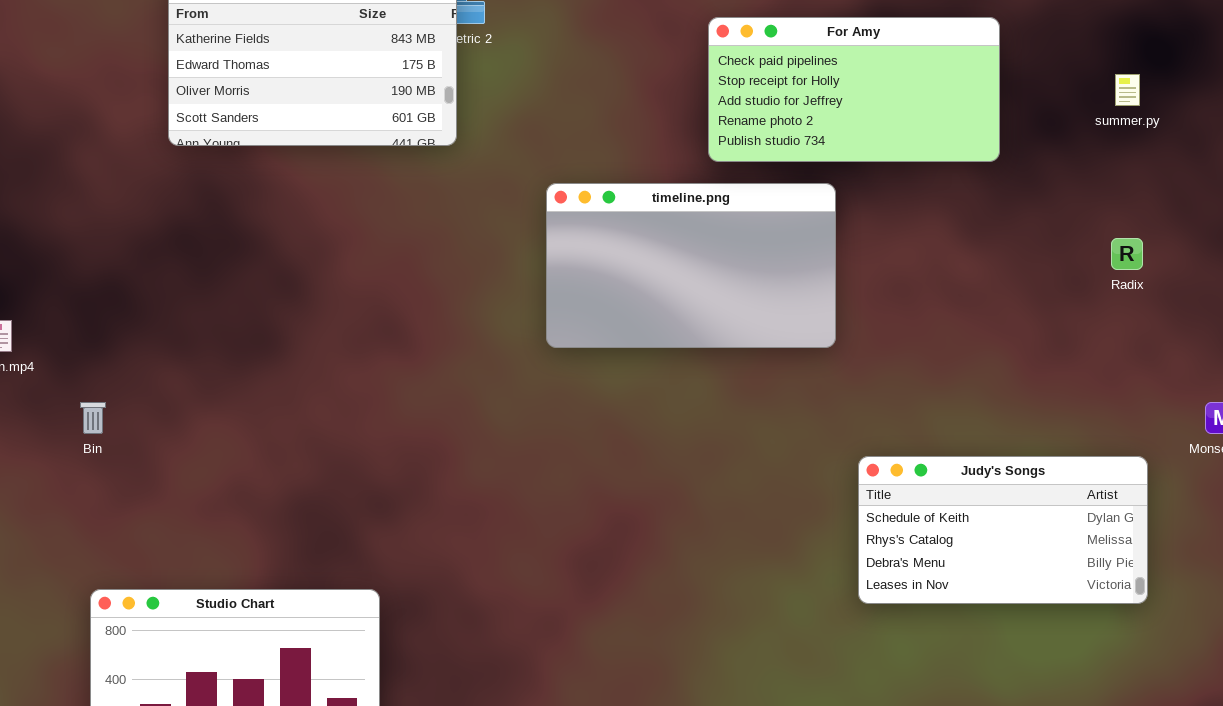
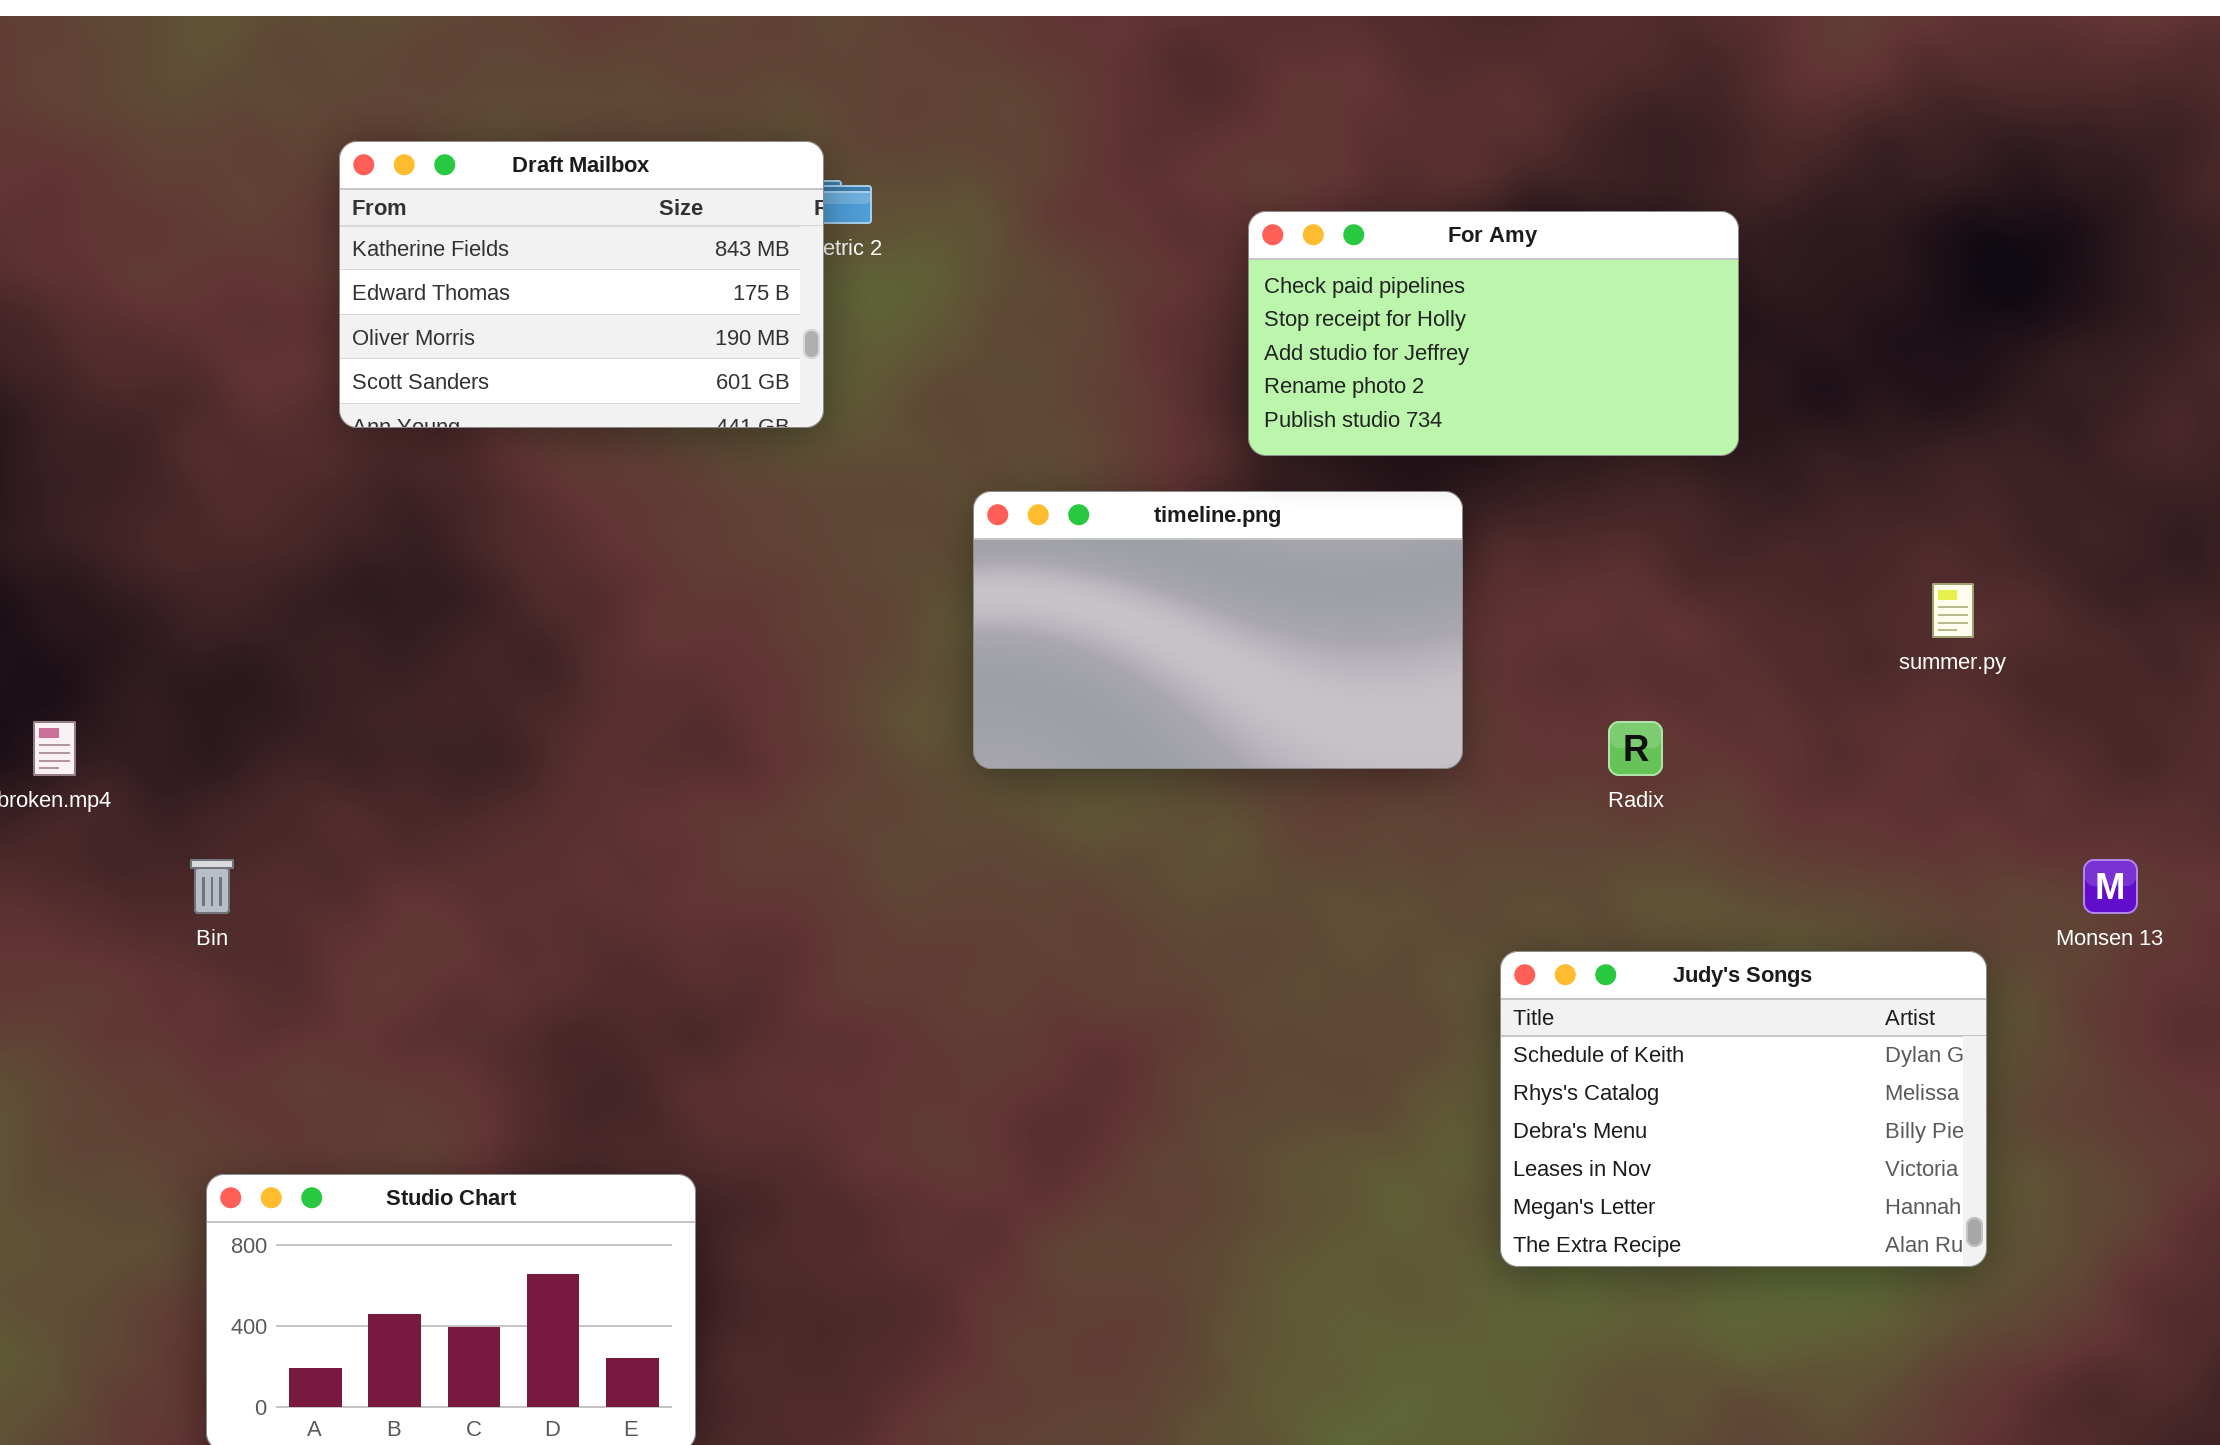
summer.py: [1115,74,1140,106] -> [1932,583,1974,638], moved
Radix: [1111,238,1143,270] -> [1608,721,1663,776], moved
Judy's Songs: [858,456,1148,604] -> [1500,951,1987,1267], resized

